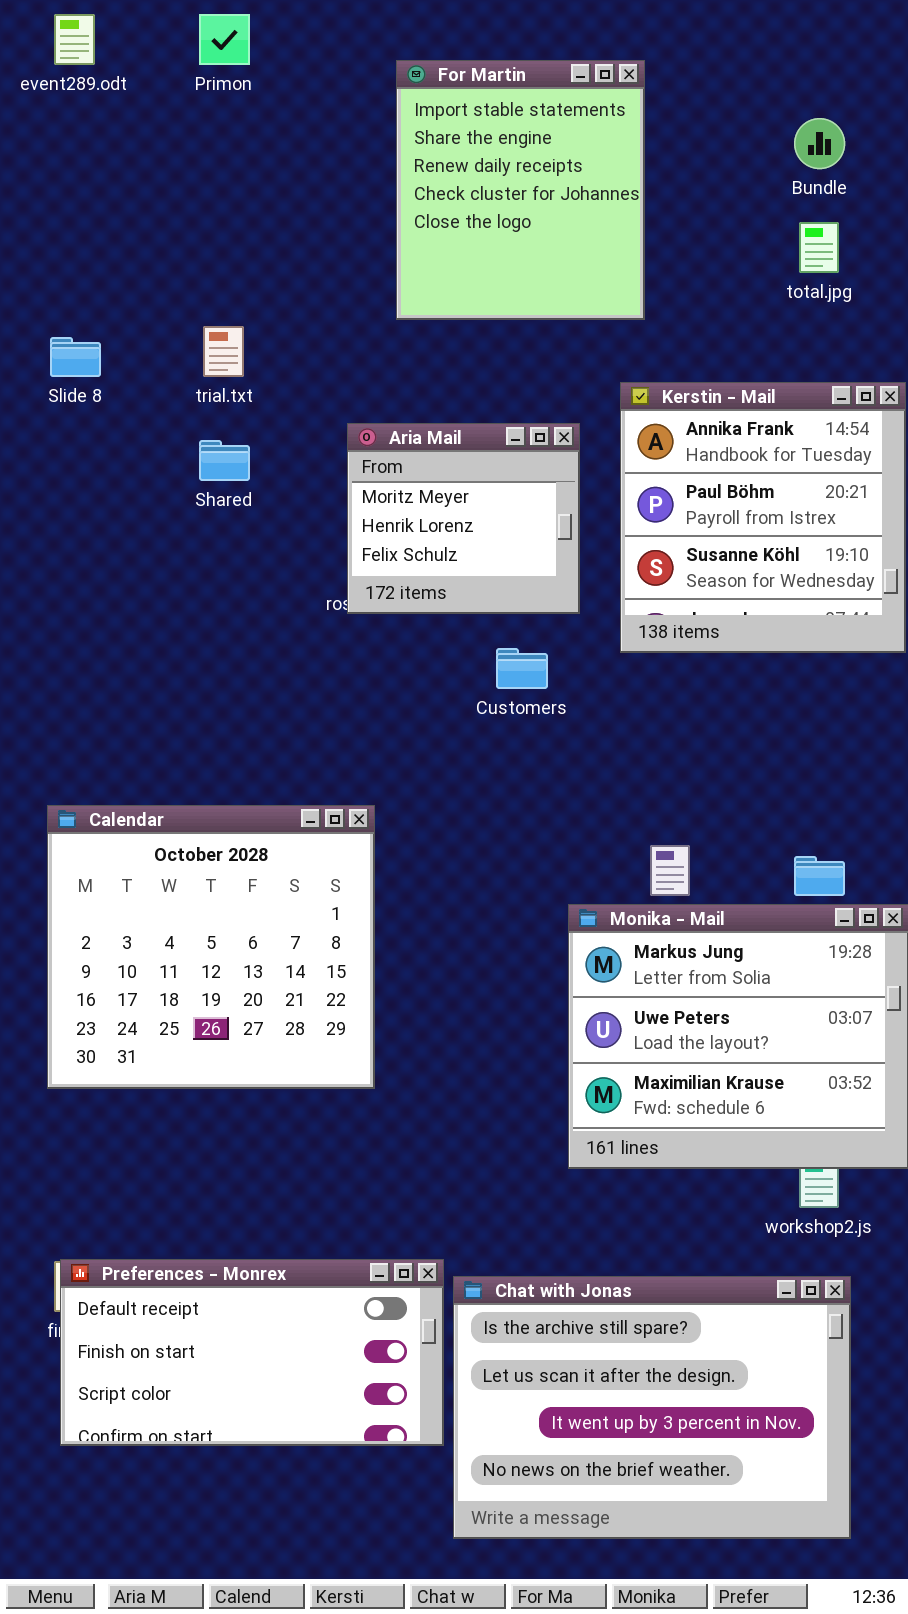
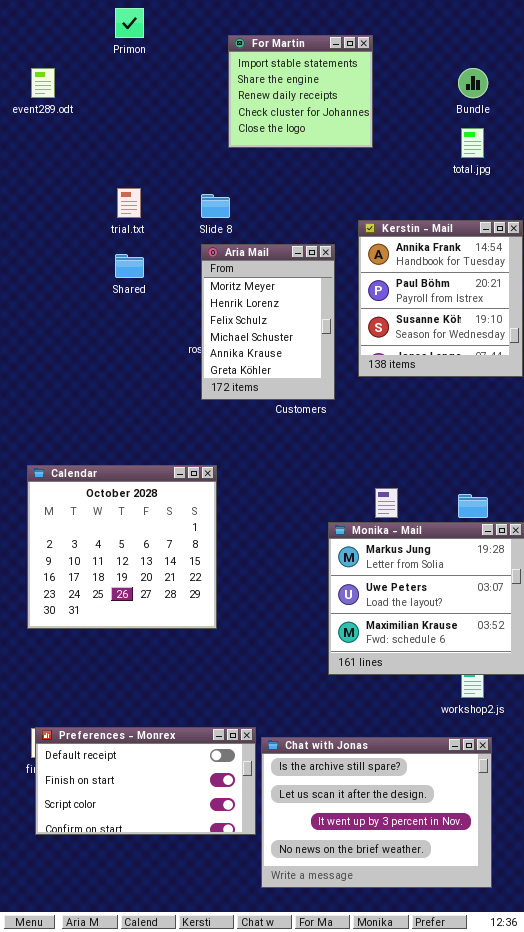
event289.odt: [54,14,95,65] -> [31,68,55,98], moved
For Martin: [396,60,645,320] -> [228,35,373,148], resized
Slide 8: [50,337,101,377] -> [201,194,230,218], moved
Aria Mail: [347,423,580,614] -> [201,244,335,400], resized

